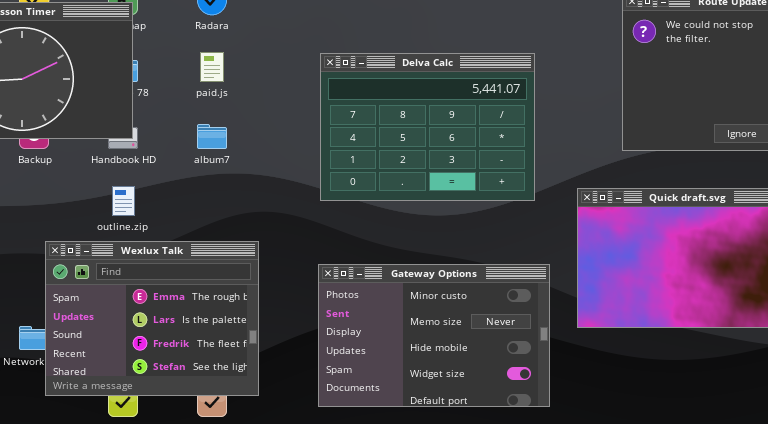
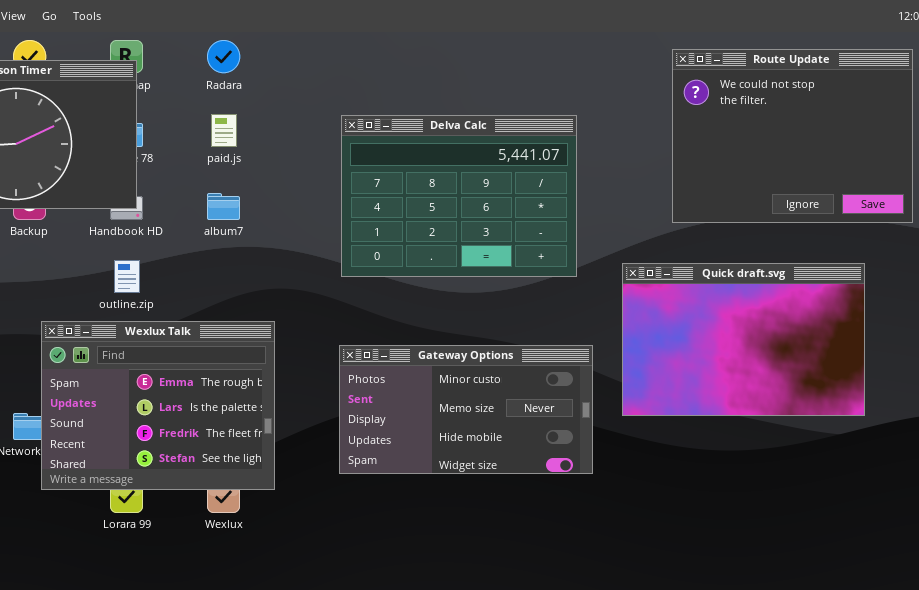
Gateway Options: [318,264,550,407] -> [339,345,593,474], resized

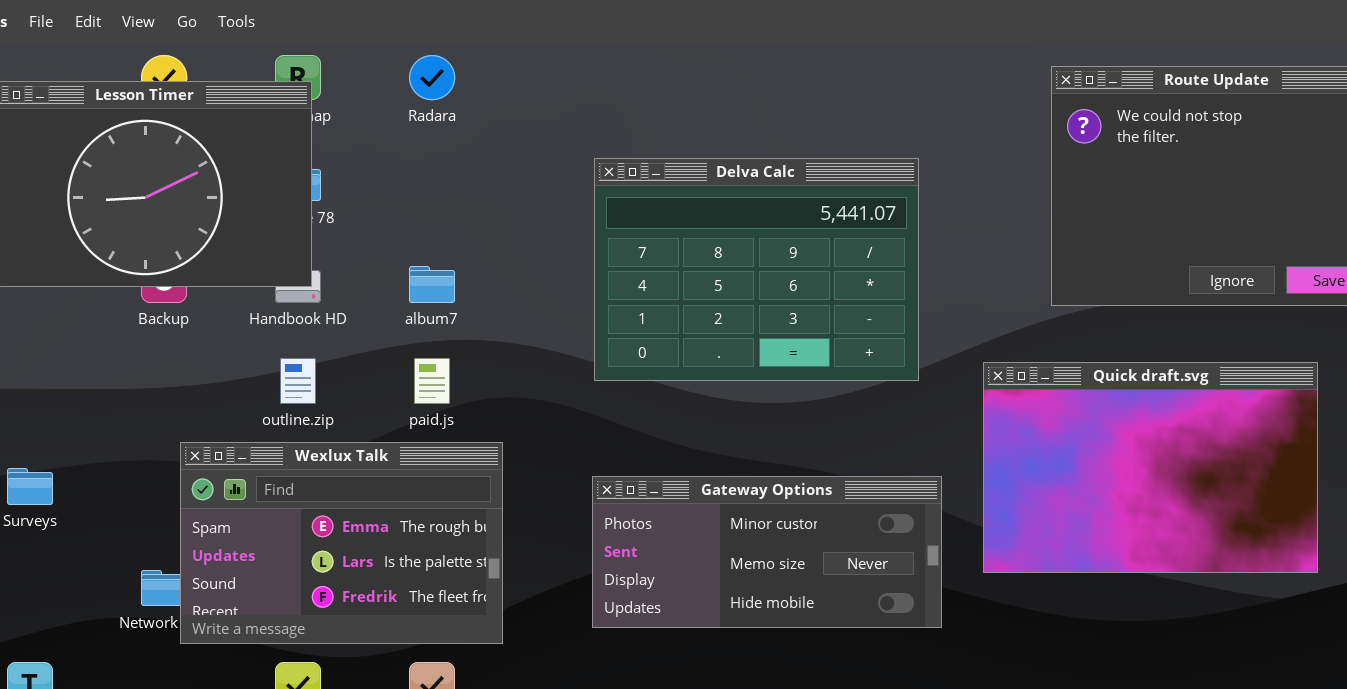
paid.js: [211,114,237,147] -> [414,358,450,404], moved
Wexlux Talk: [41,321,275,490] -> [180,442,503,644], resized
Gateway Options: [339,345,593,474] -> [592,476,942,628], resized

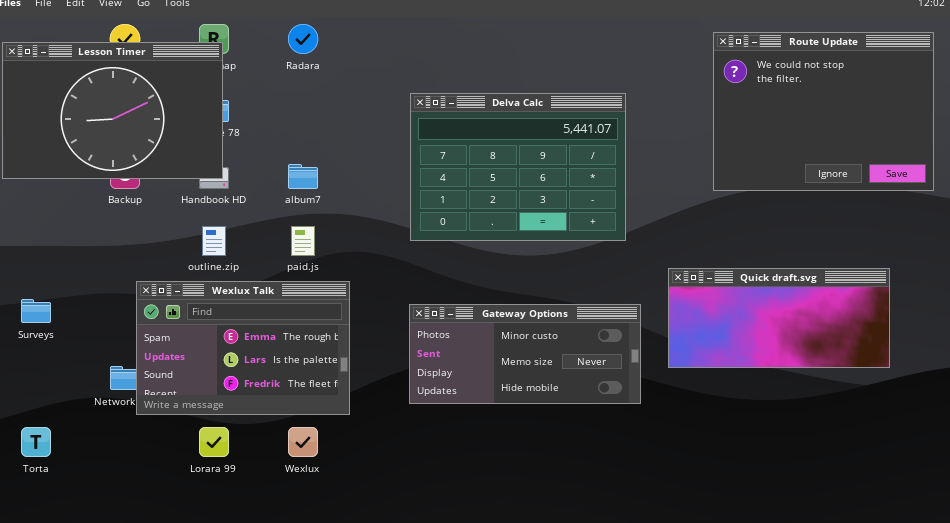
Quick draft.svg: [983,362,1318,573] -> [668,268,890,368], resized

